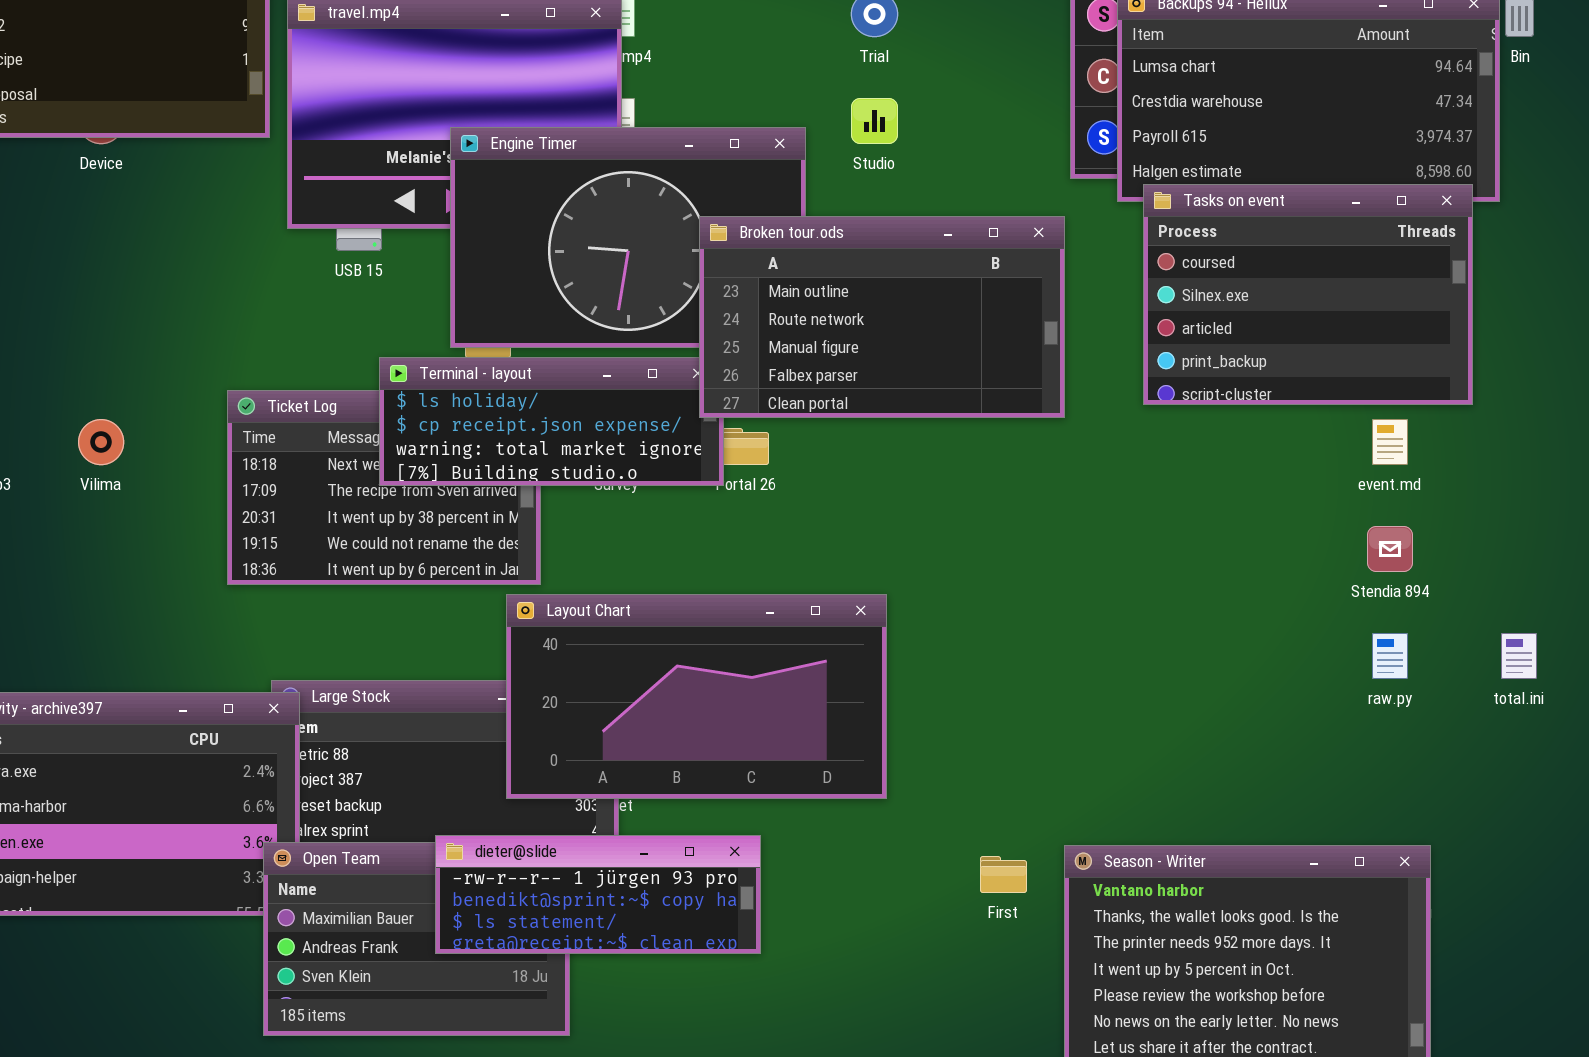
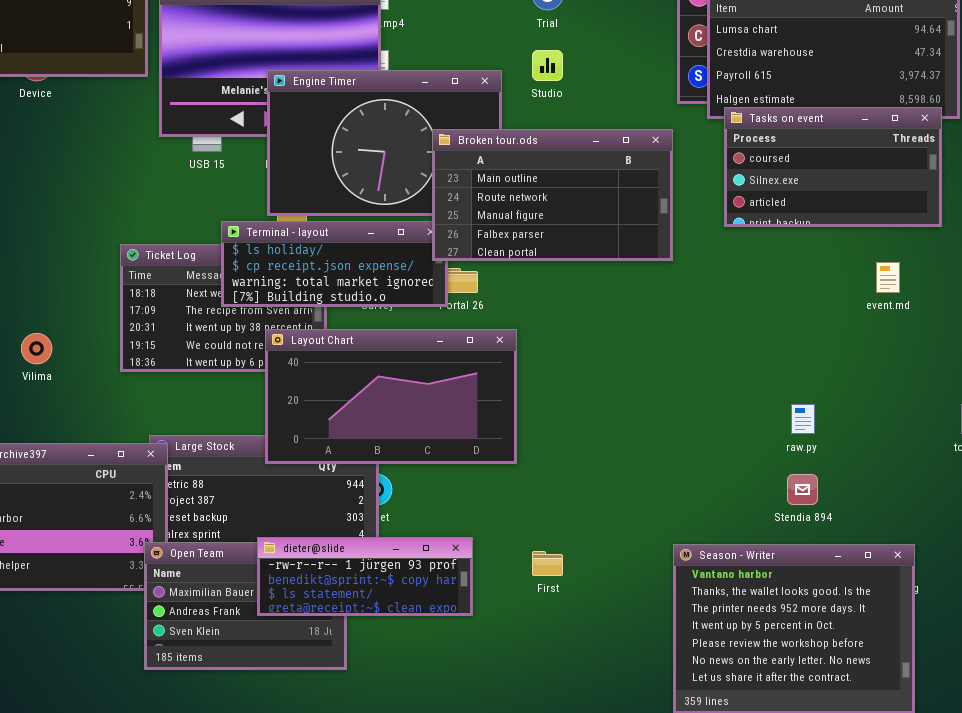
Tasks on event: [1143,184,1473,405] -> [724,107,942,227], resized
Vilima: [78,419,124,465] -> [21,333,52,364], moved
Stendia 894: [1367,526,1413,572] -> [787,474,818,505], moved
Layout Chart: [506,594,887,799] -> [265,329,517,464], moved
raw.py: [1372,633,1408,679] -> [791,404,815,434], moved
First: [980,856,1027,893] -> [532,551,563,576], moved

